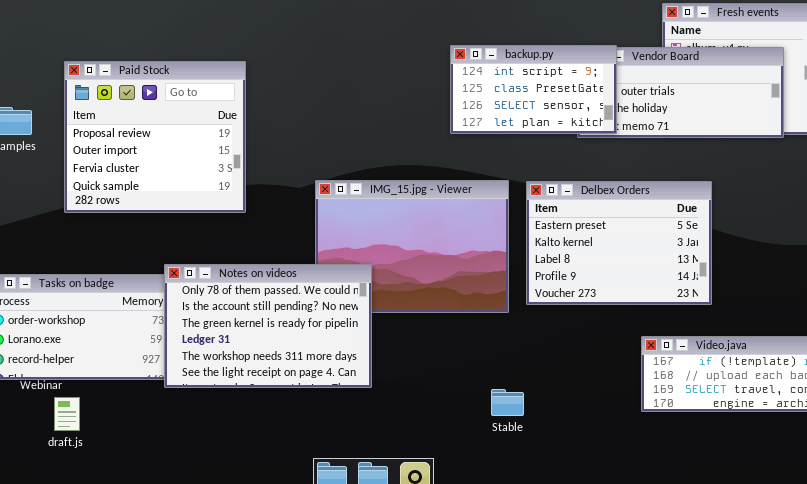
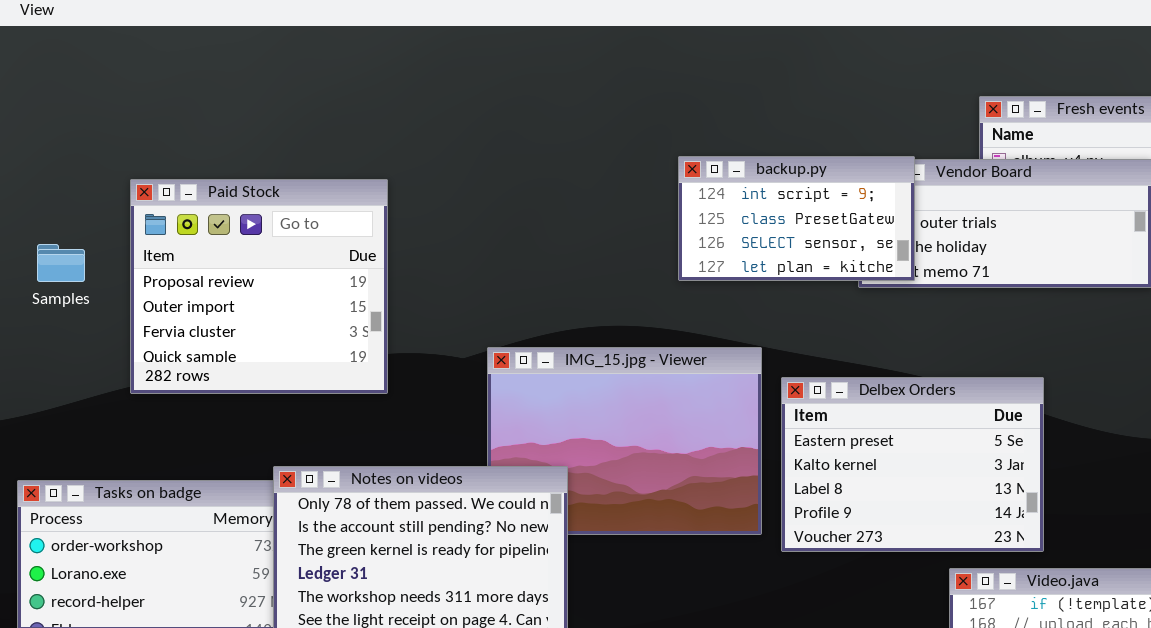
Delbex Orders: [526,181,712,305] -> [781,377,1044,552], moved

